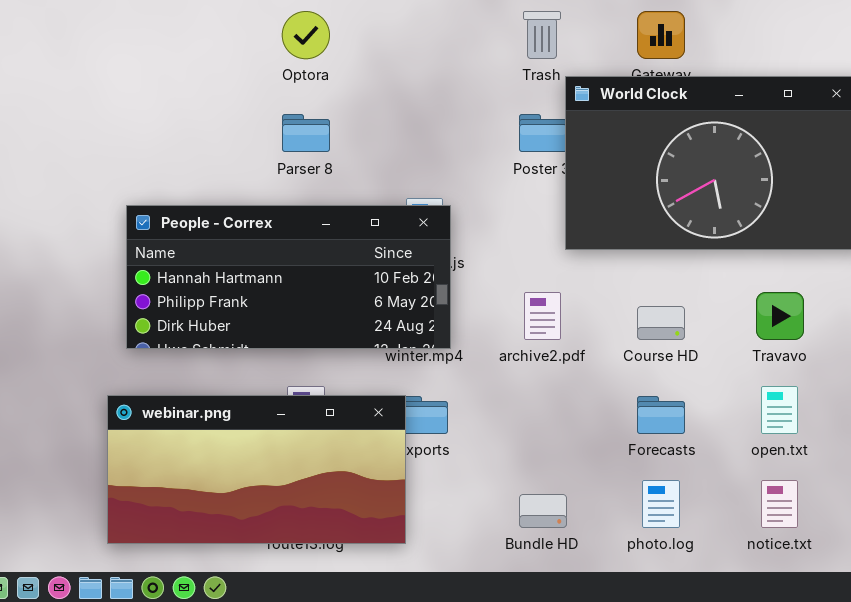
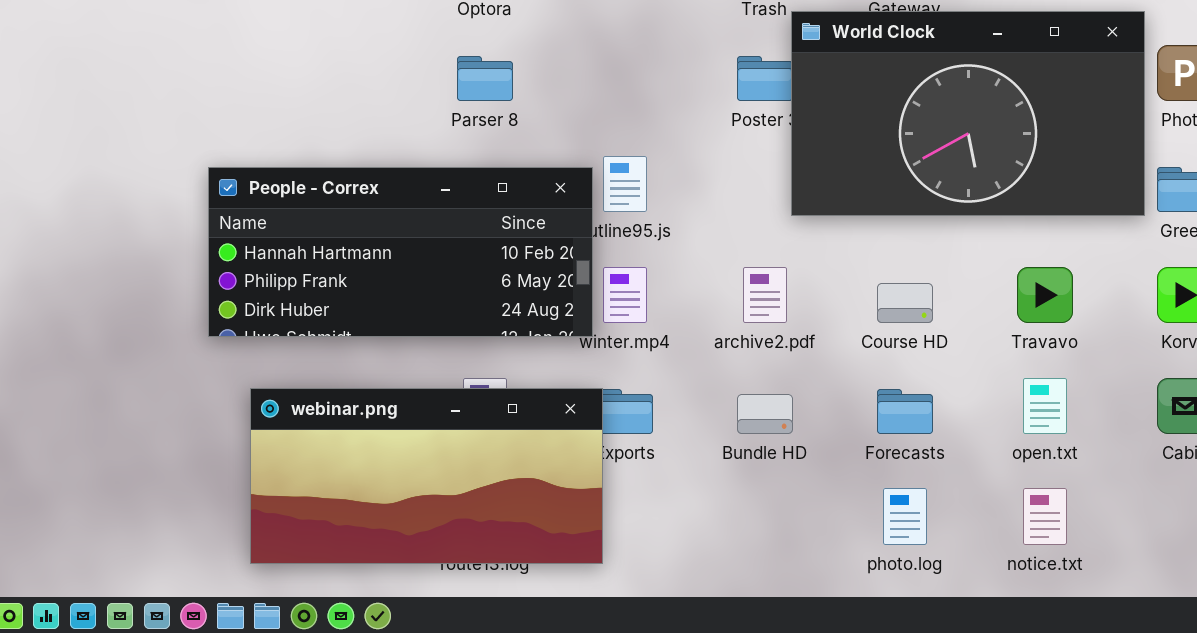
People - Correx: [126,205,451,349] -> [208,167,593,337], moved
Bundle HD: [519,494,567,528] -> [737,394,793,434], moved

